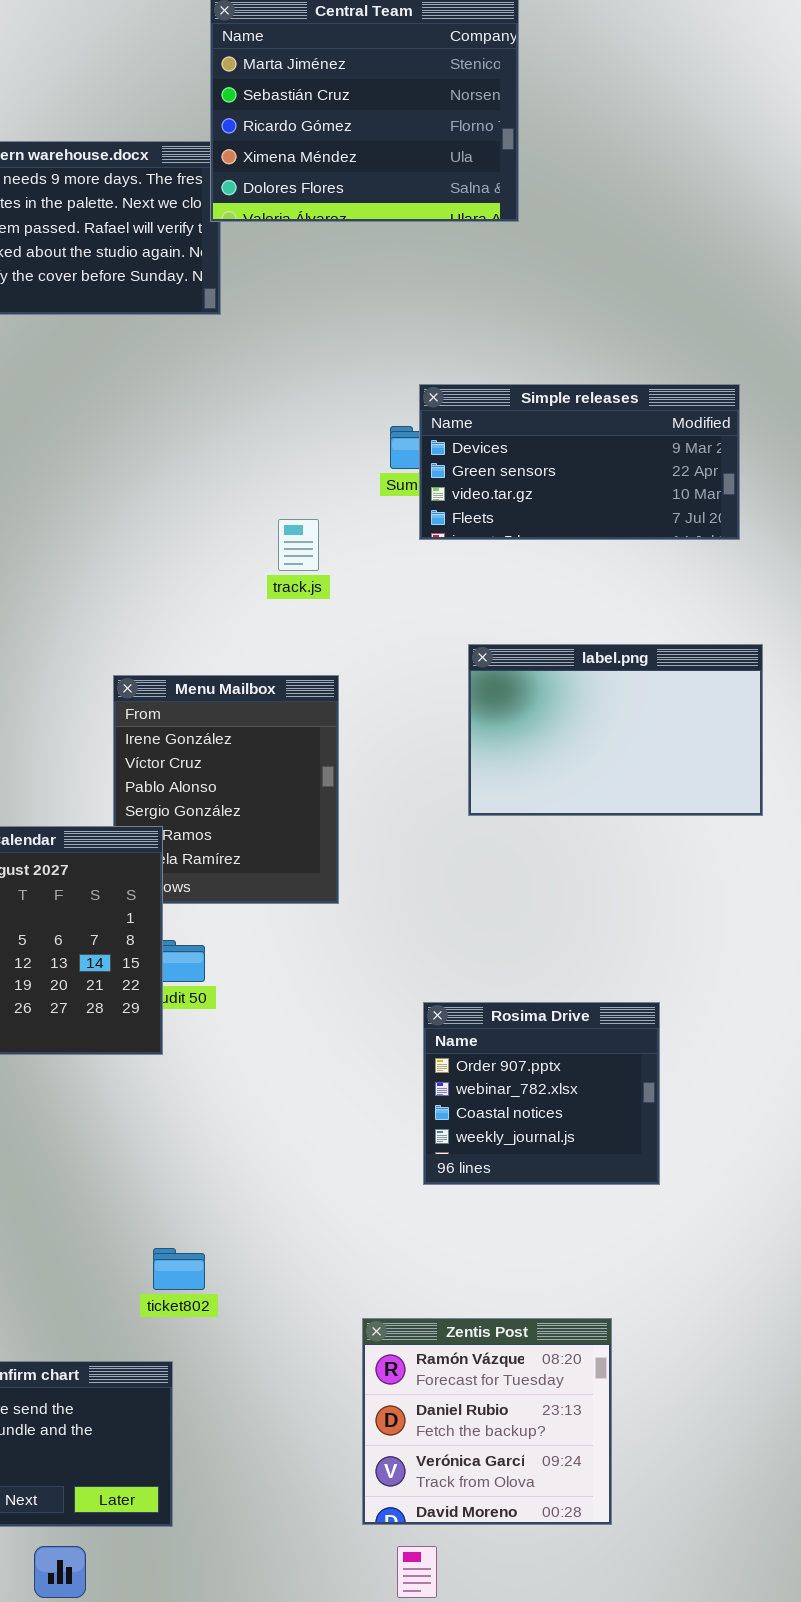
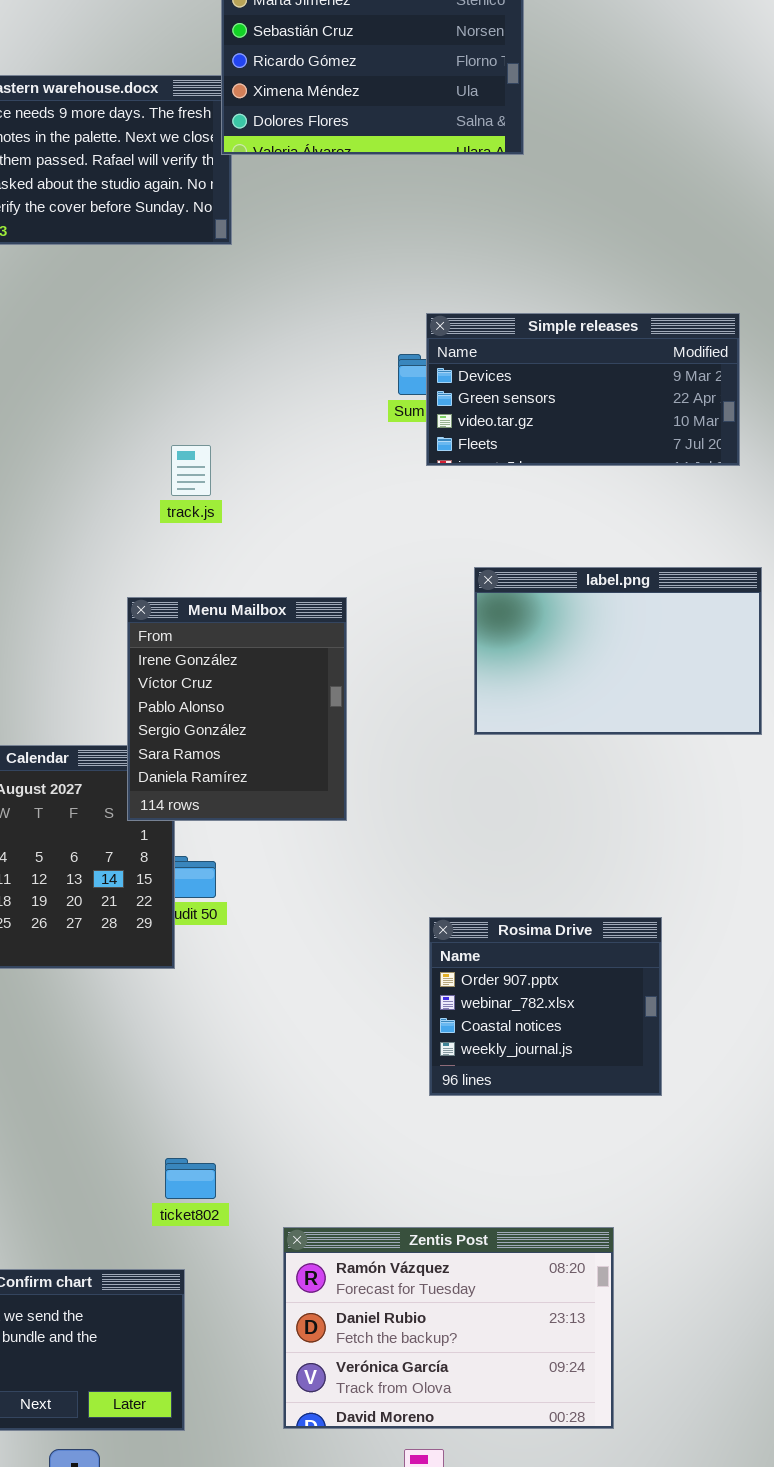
track.js: [278,519,319,571] -> [171,445,211,496], moved
Menu Mailbox: [113,675,339,904] -> [127,597,347,821], raised
Zentis Post: [362,1318,612,1525] -> [283,1227,614,1429], resized

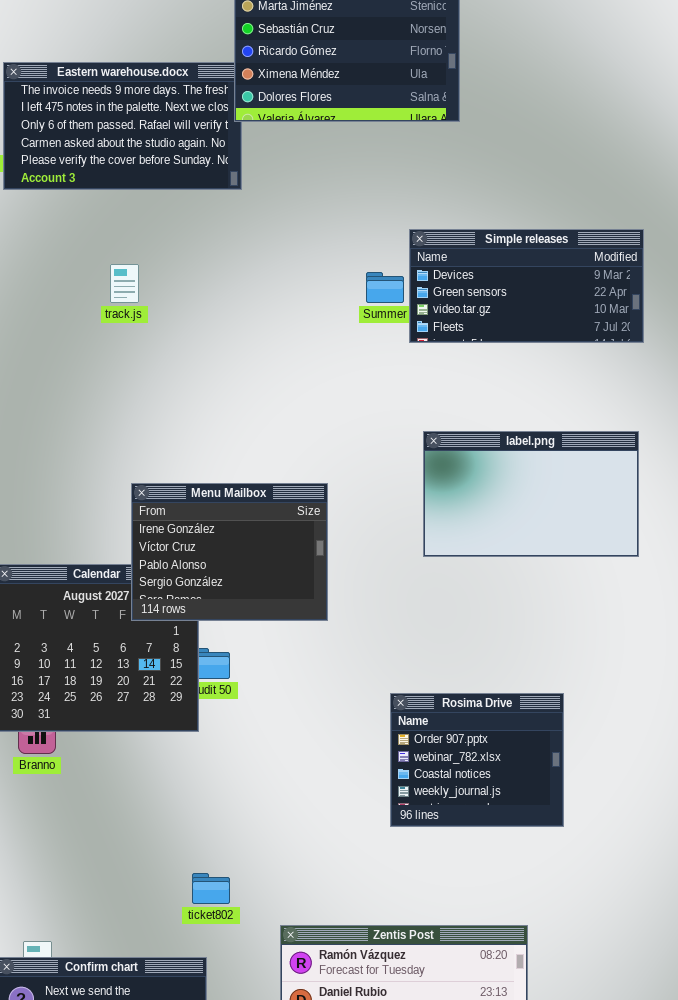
Simple releases: [426,313,740,466] -> [409,229,644,343], moved
track.js: [171,445,211,496] -> [110,264,139,303], moved
Menu Mailbox: [127,597,347,821] -> [131,483,328,621], resized

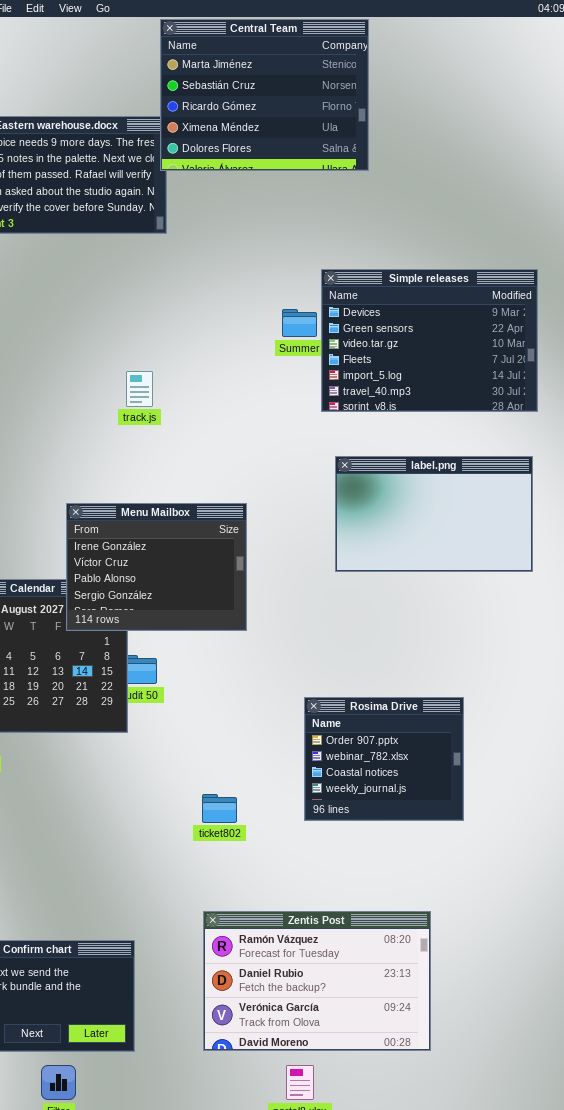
Simple releases: [409,229,644,343] -> [321,269,538,412], resized
track.js: [110,264,139,303] -> [126,371,153,407], moved
ticket802: [192,873,230,904] -> [202,794,237,823], moved

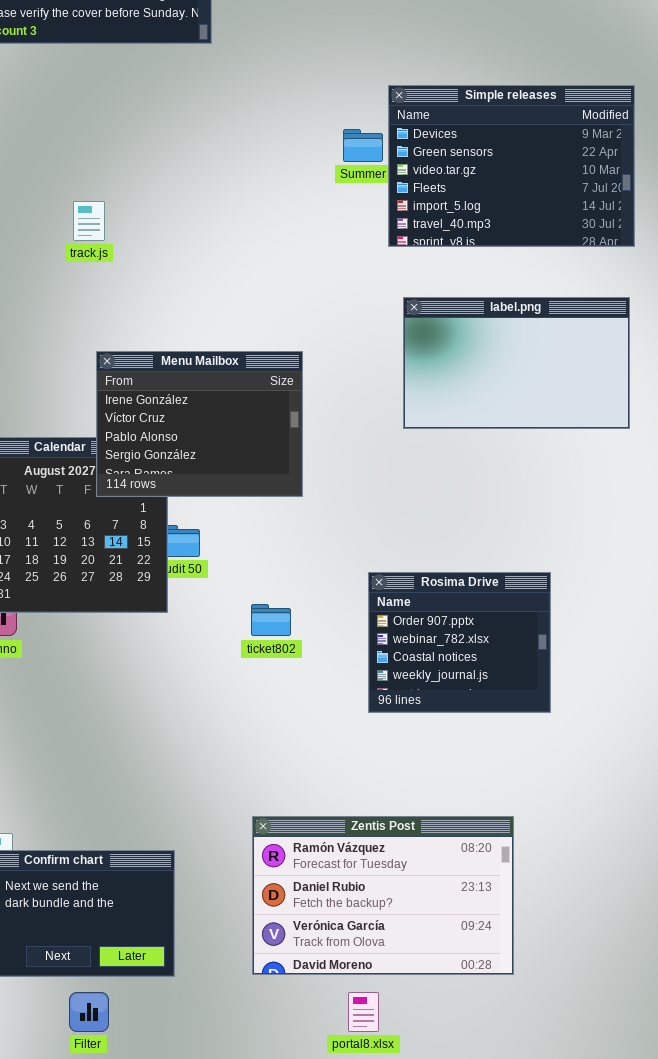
track.js: [126,371,153,407] -> [73,201,105,241], moved
ticket802: [202,794,237,823] -> [251,604,291,636], moved

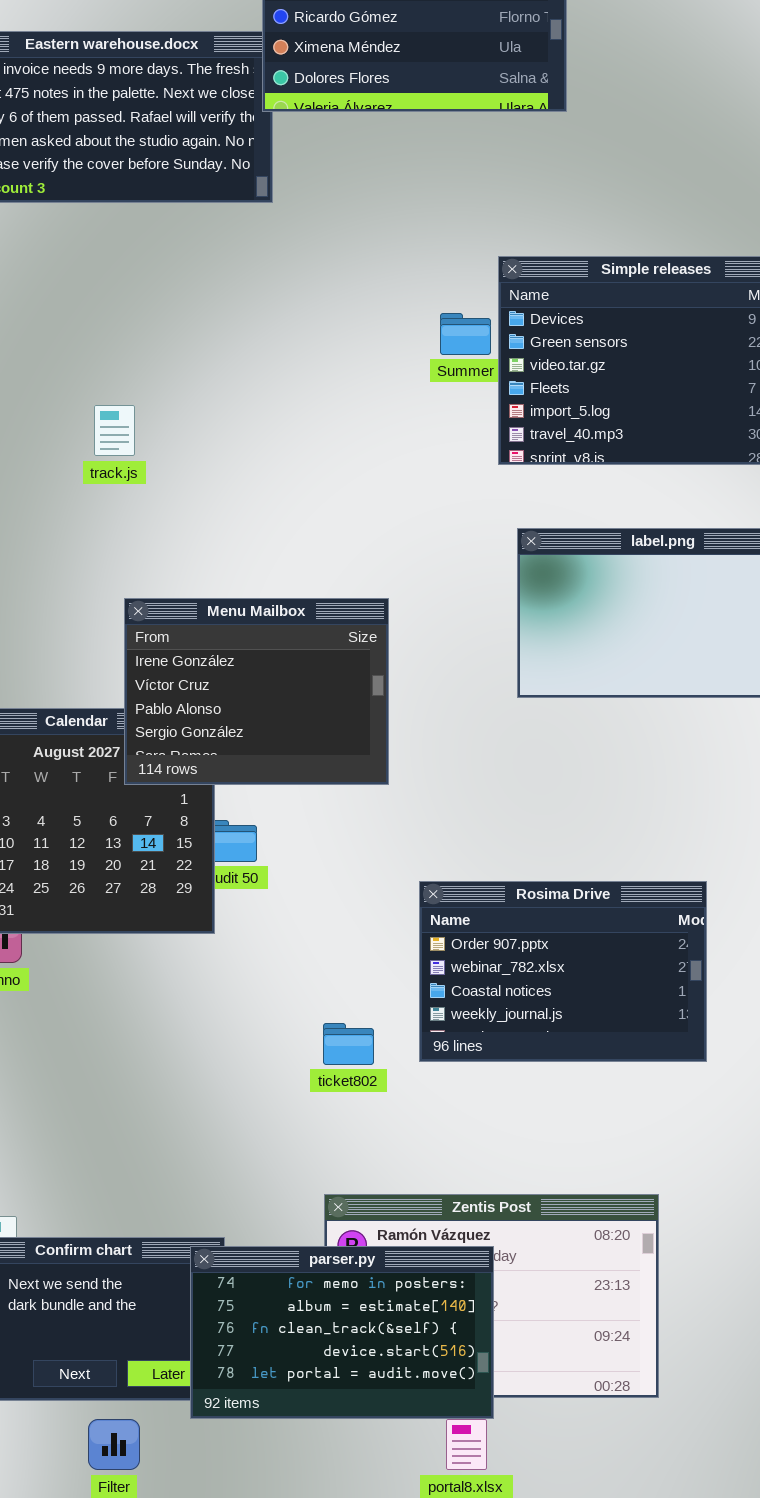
Rosima Drive: [368,572,551,713] -> [419,881,707,1062], resized
ticket802: [251,604,291,636] -> [323,1023,374,1065], moved
parser.py: none -> [190,1246,494,1419], opened

